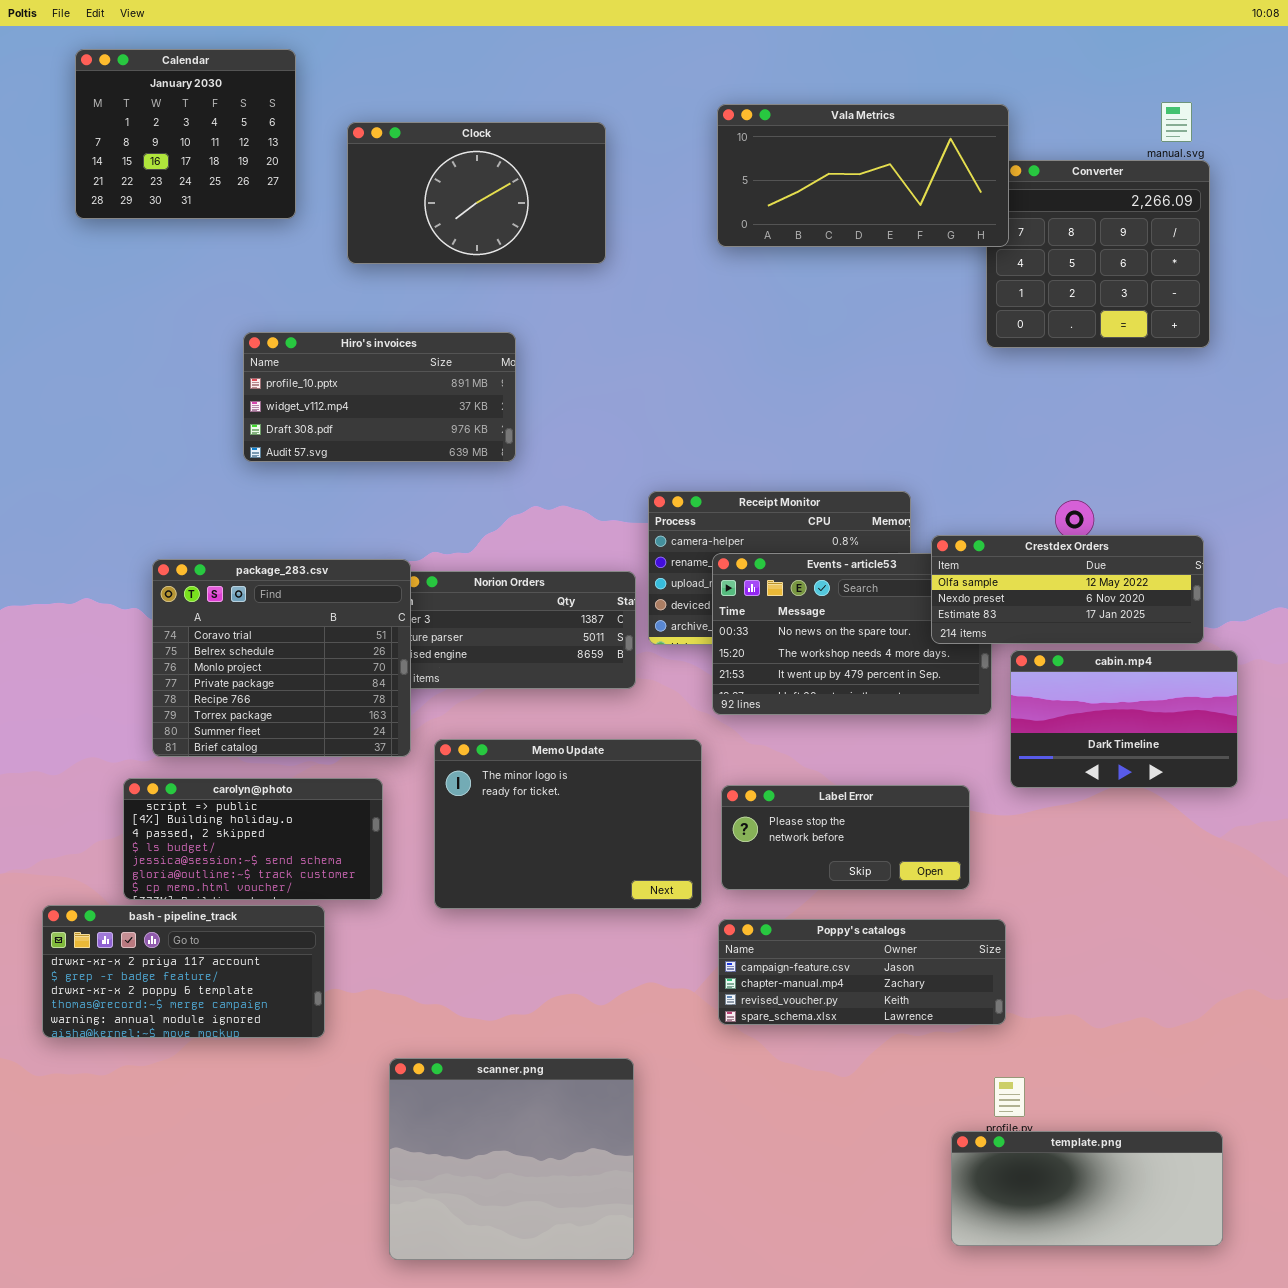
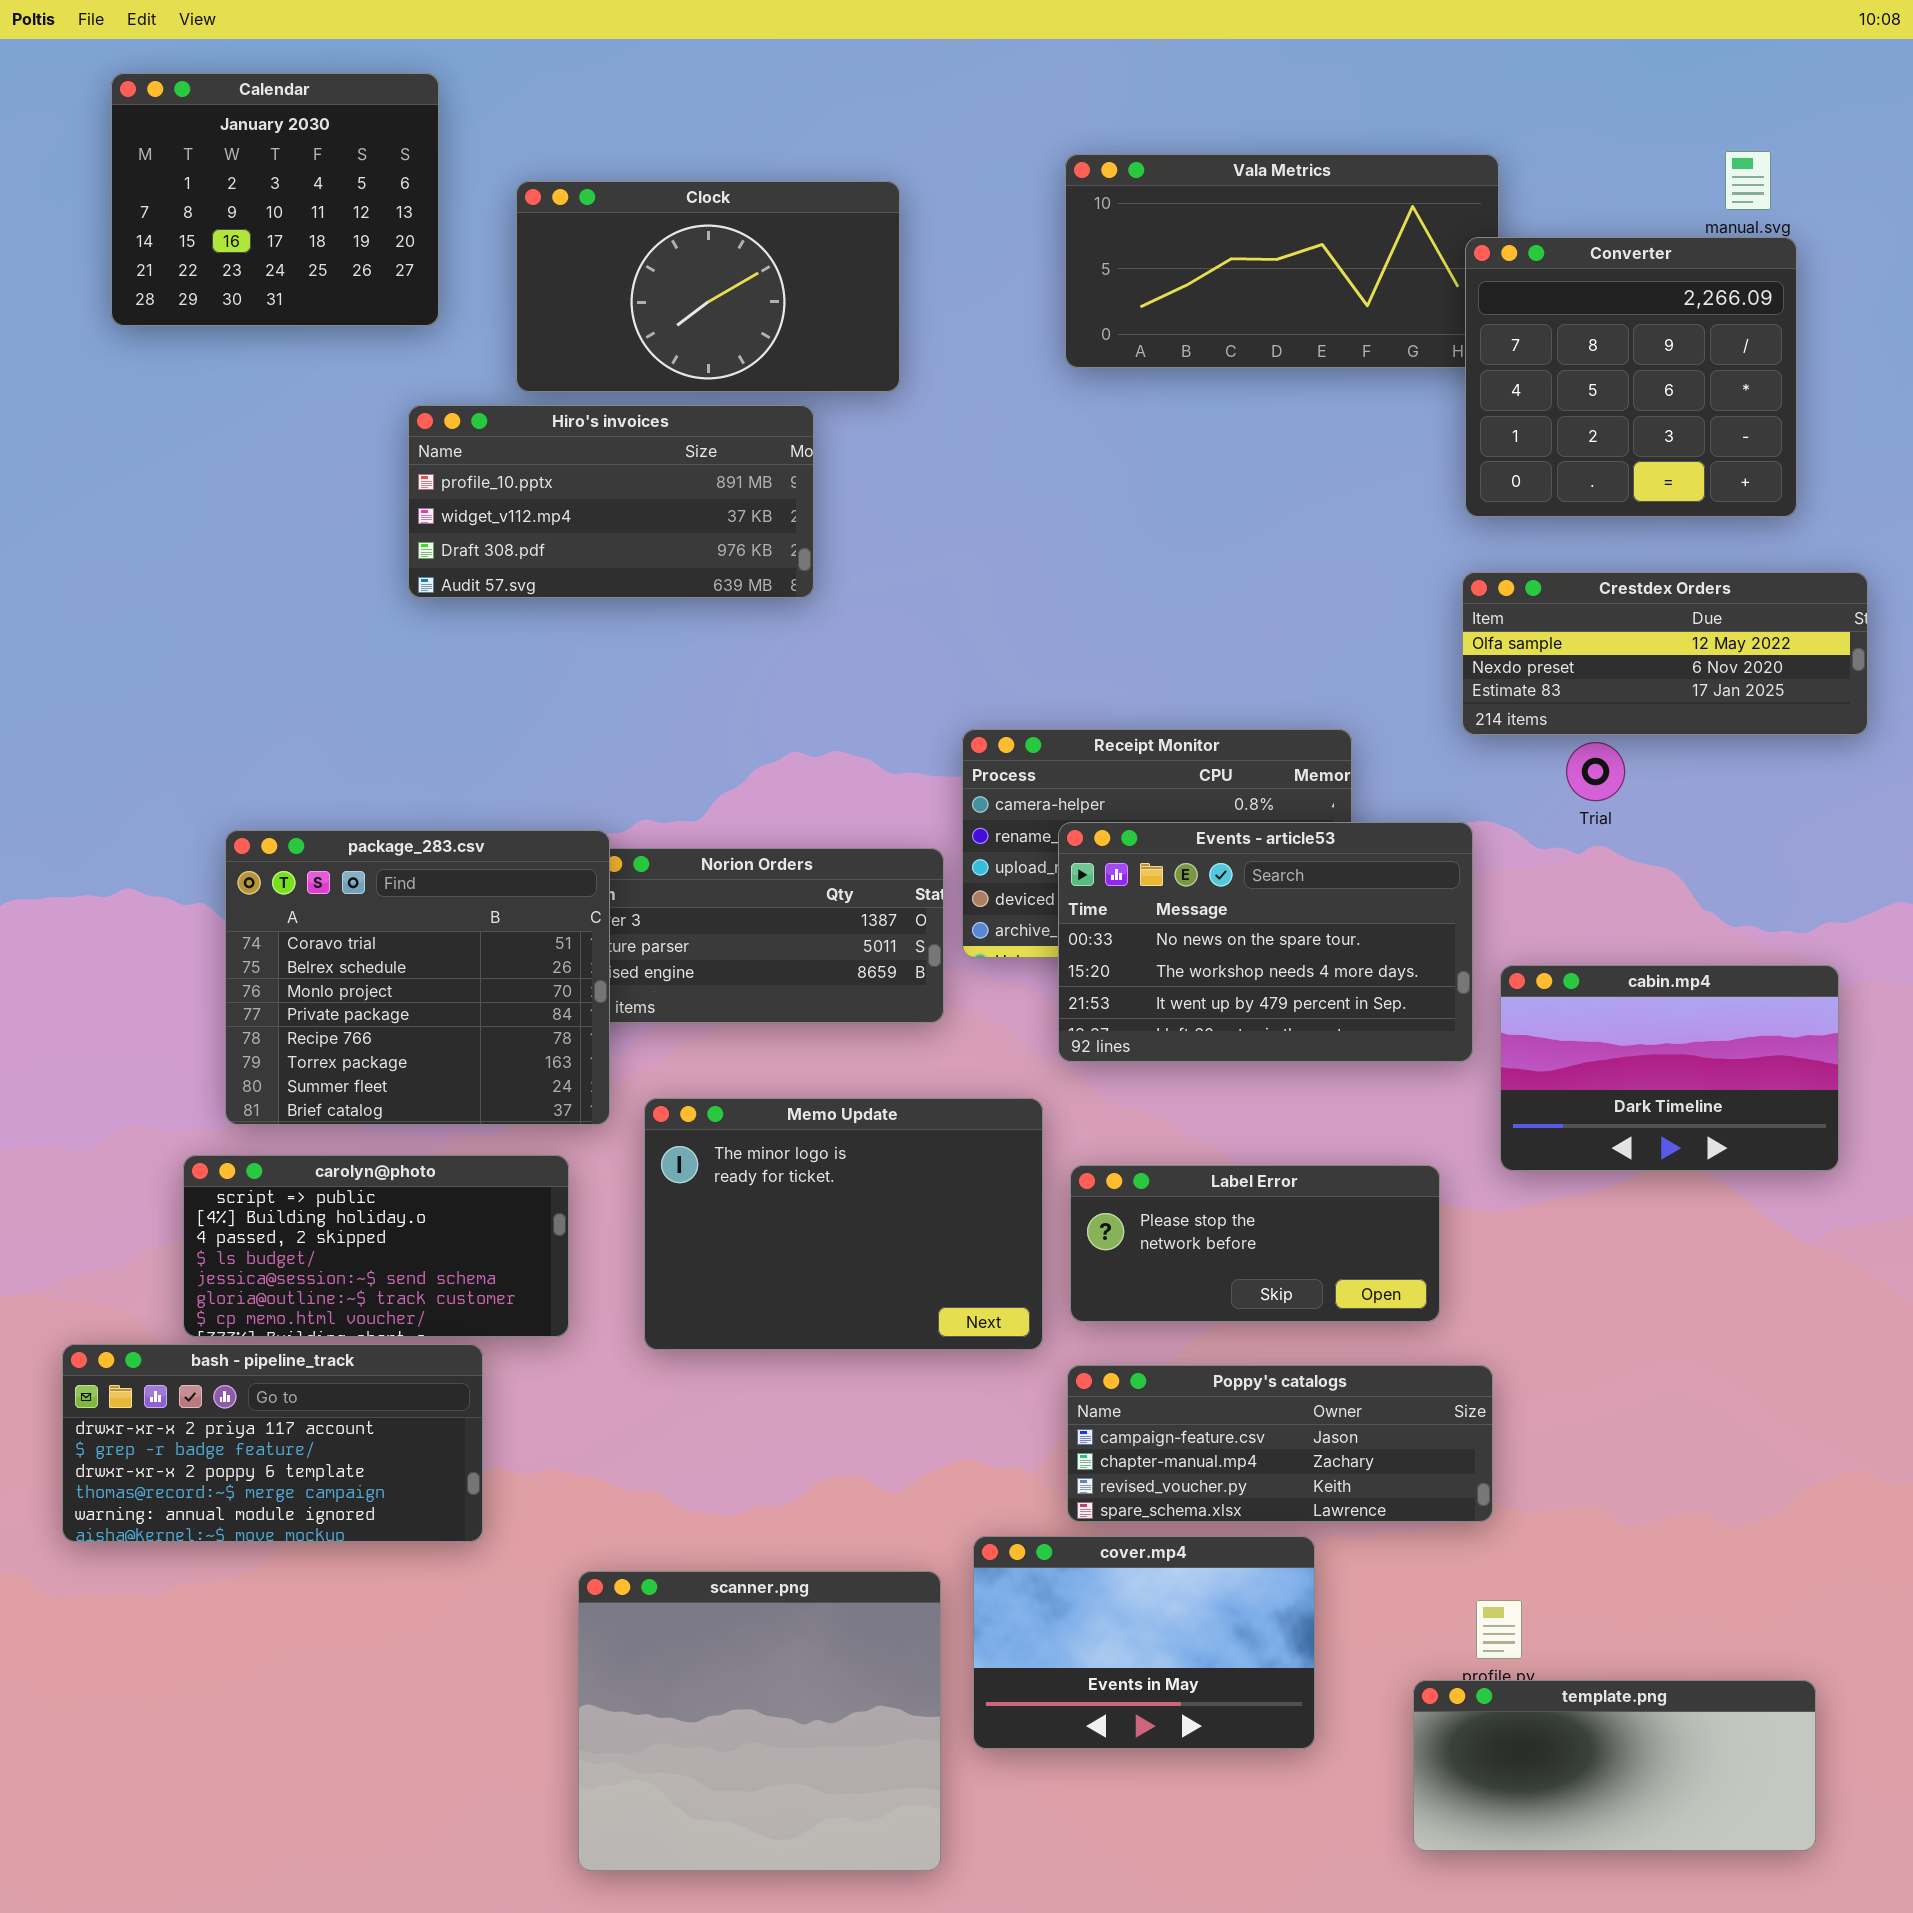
Converter: [986,160,1210,348] -> [1465,237,1797,517], raised
Hiro's invoices: [243,332,516,462] -> [408,405,814,598], moved
Crestdex Orders: [931,535,1204,644] -> [1462,572,1868,735], moved
cover.mp4: none -> [973,1536,1315,1749], opened

